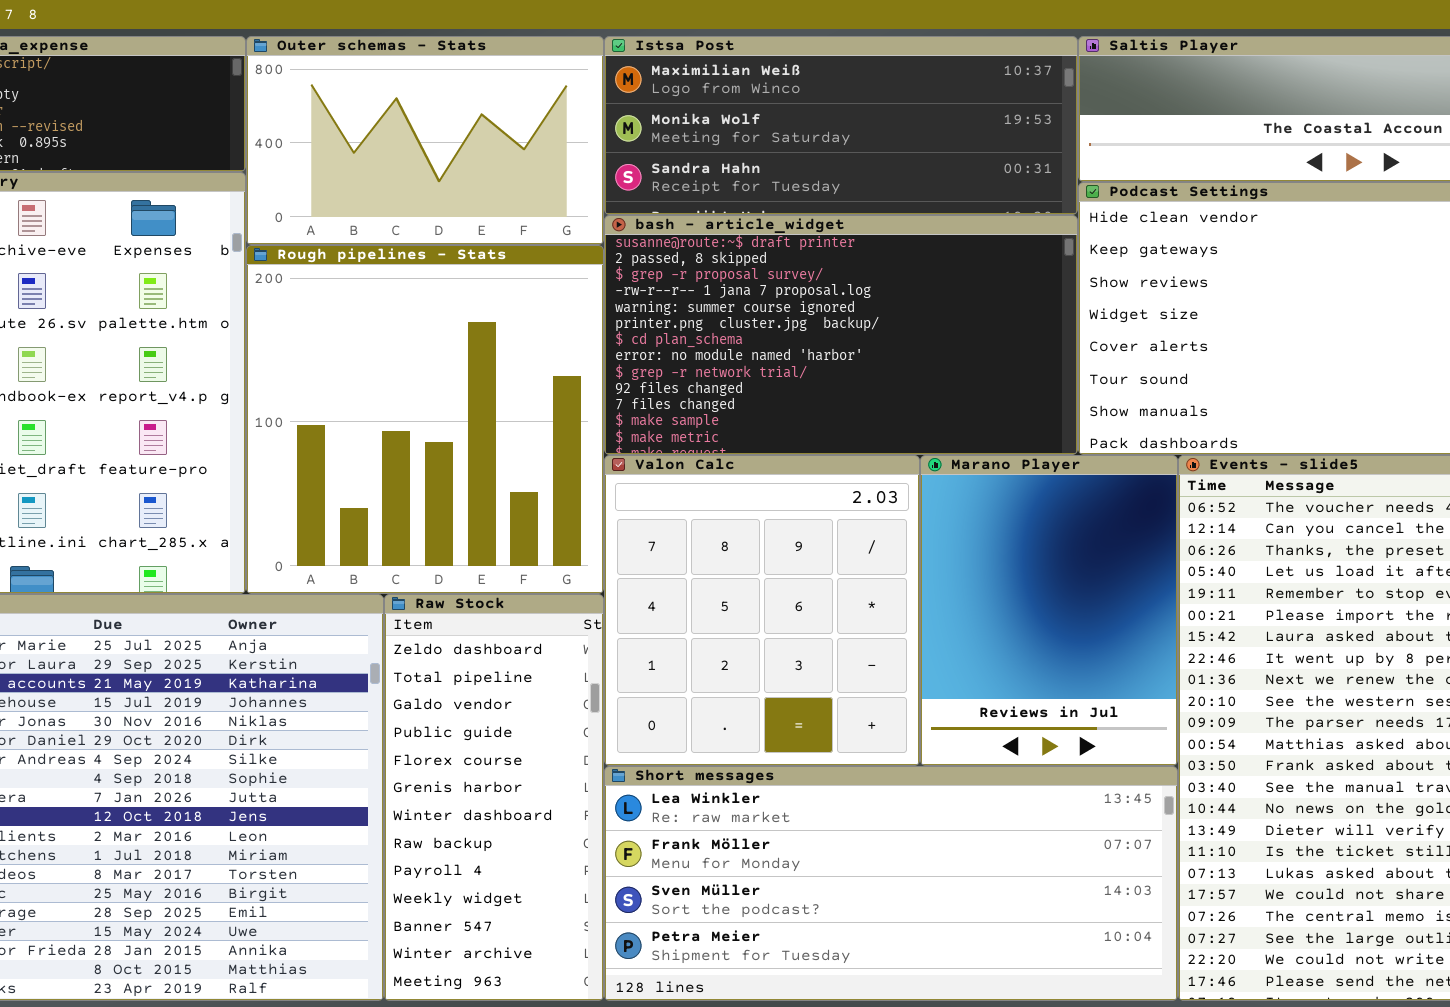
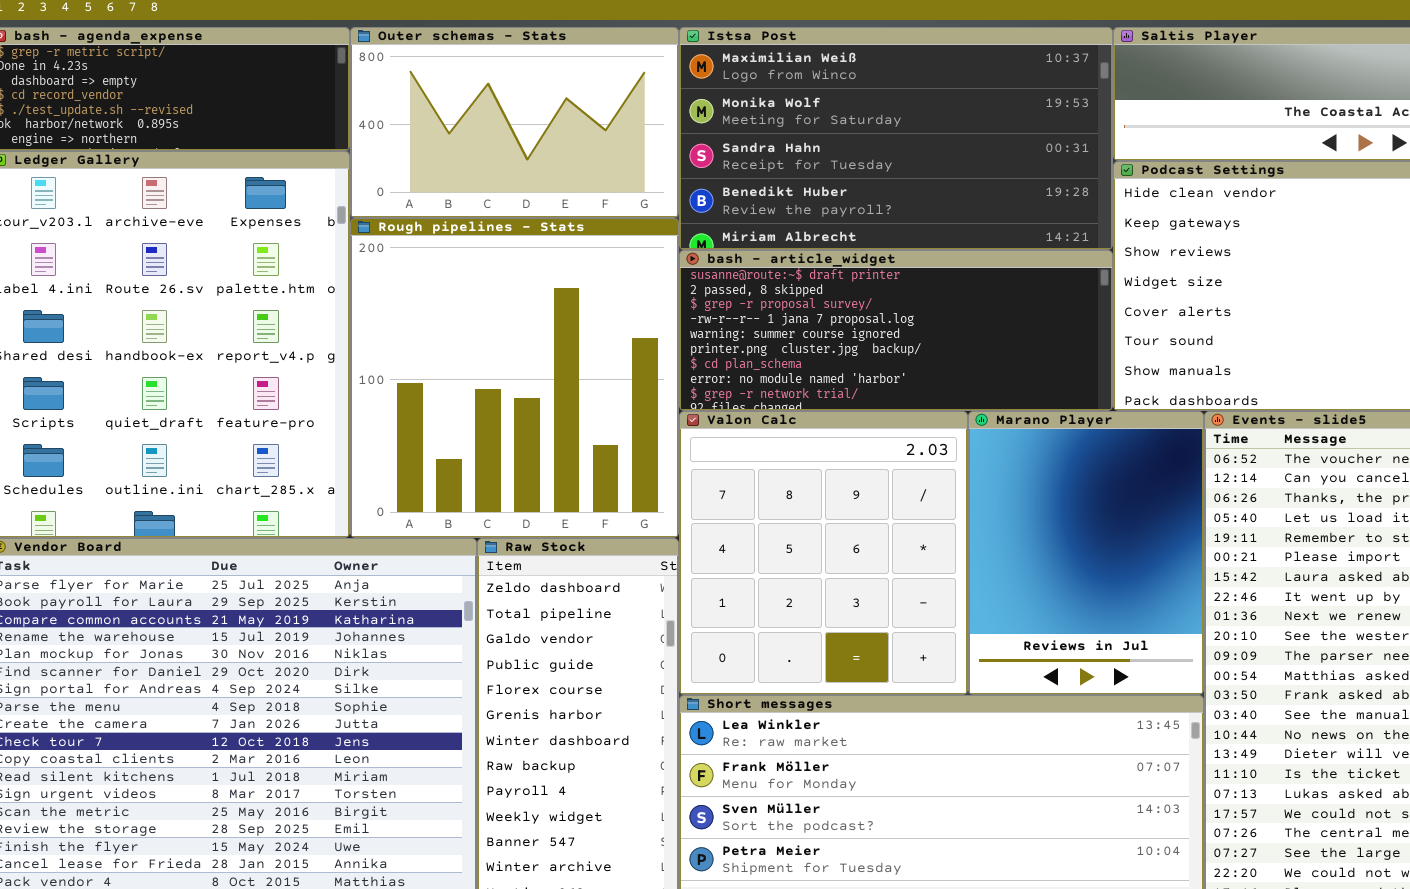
Istsa Post: [604,36,1078,215] -> [679,27,1113,250], resized
bash - article_widget: [604,215,1078,455] -> [679,250,1113,411], resized

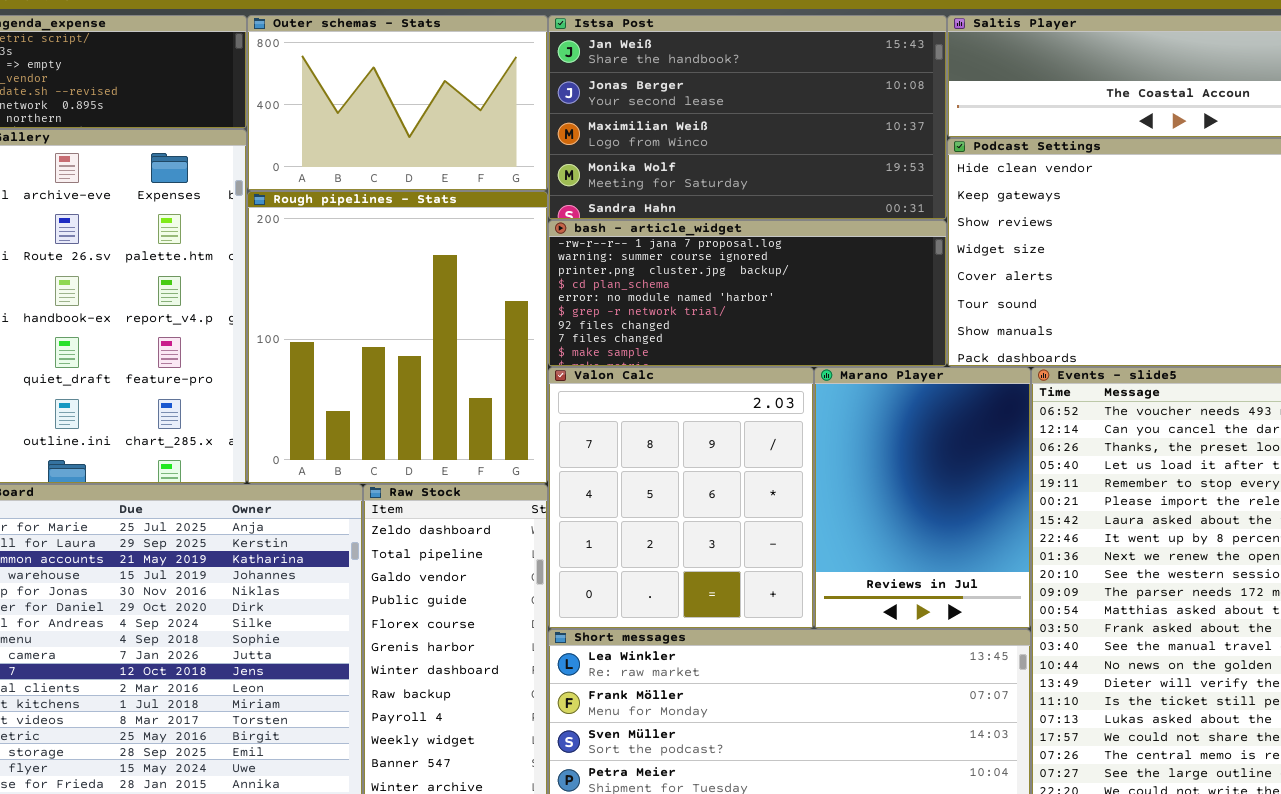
Istsa Post: [679,27,1113,250] -> [548,15,947,220], scrolled up 2 rows
bash - article_widget: [679,250,1113,411] -> [548,220,947,367], scrolled down 3 rows

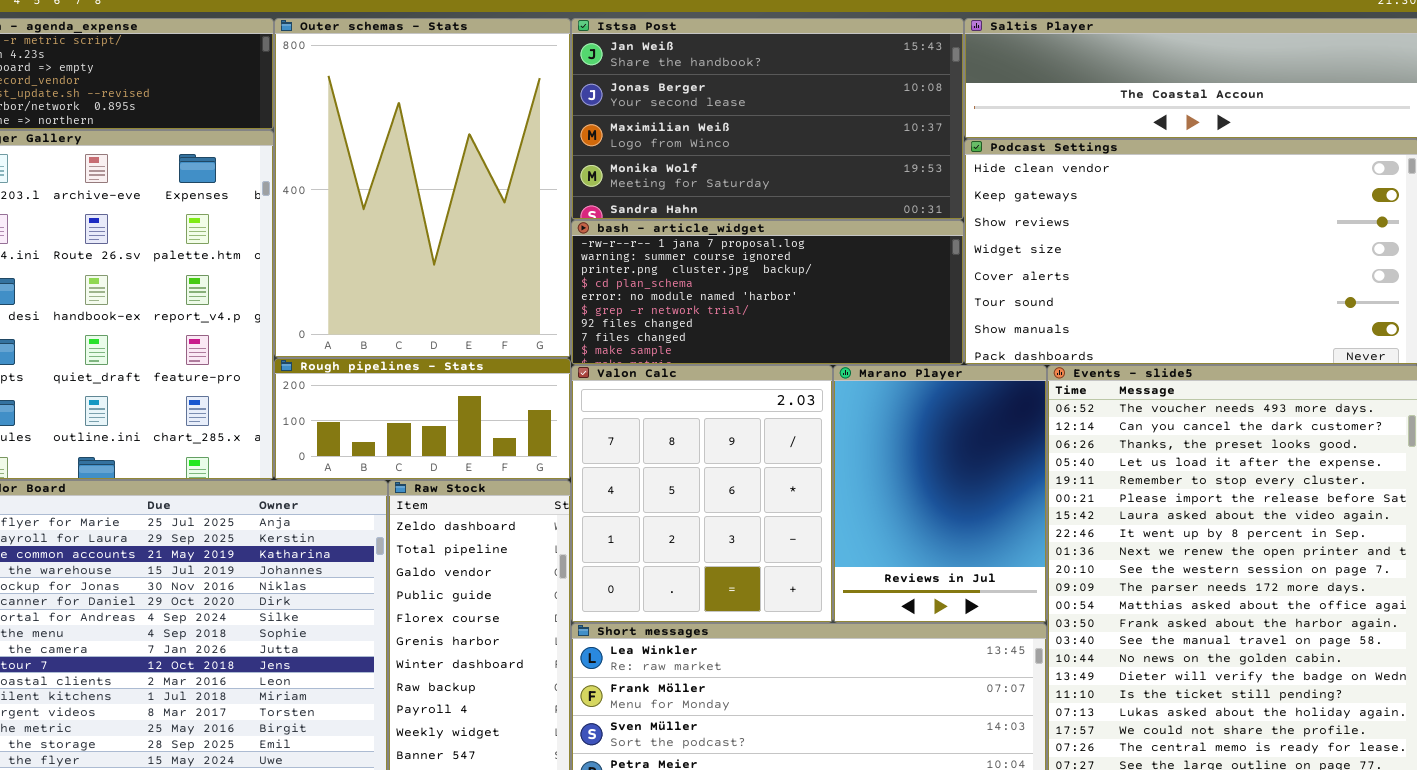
Outer schemas - Stats: [247,15,548,191] -> [274,18,571,358], resized
Rough pipelines - Stats: [247,191,548,484] -> [274,358,571,480], resized

